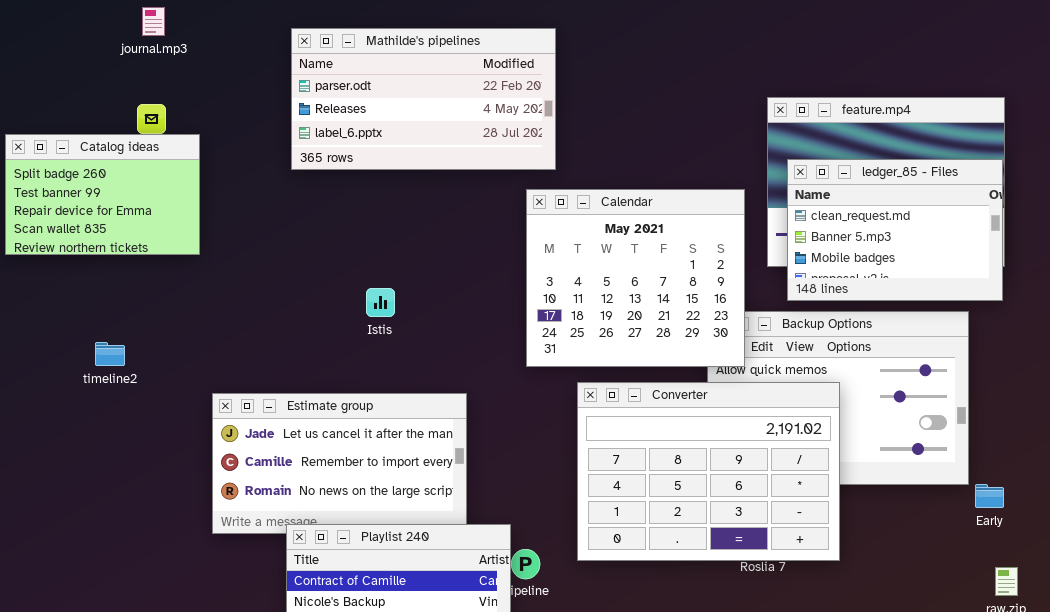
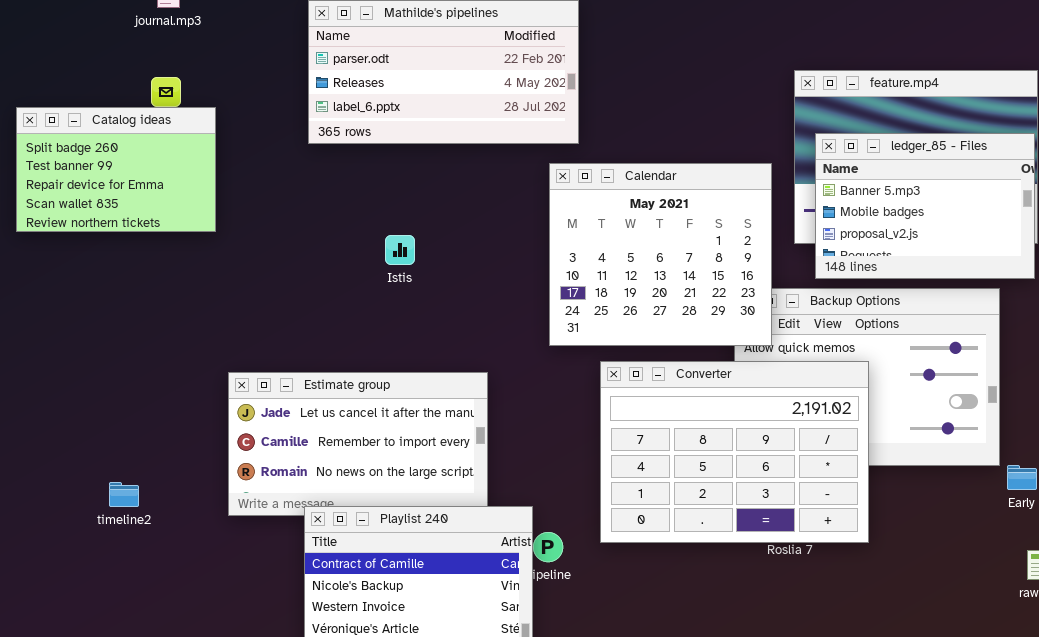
ledger_85 - Files: [787,159,1003,301] -> [815,133,1035,279], scrolled down 1 row
Istis: [366,288,395,317] -> [385,235,415,265], moved
timeline2: [95,342,125,366] -> [109,482,139,507], moved

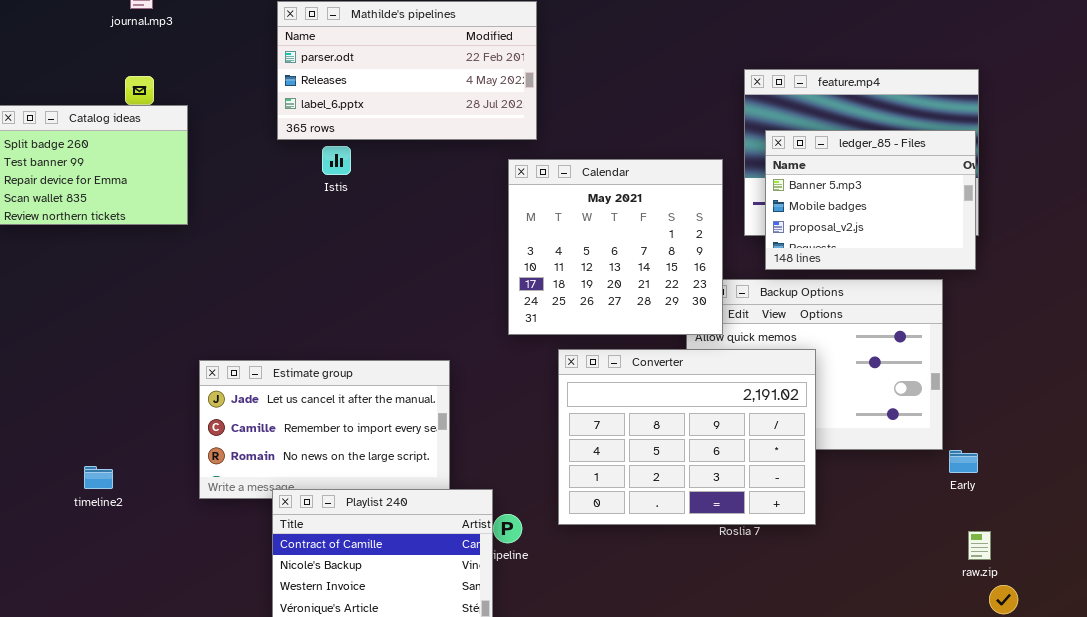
Istis: [385,235,415,265] -> [322,146,351,175], moved

